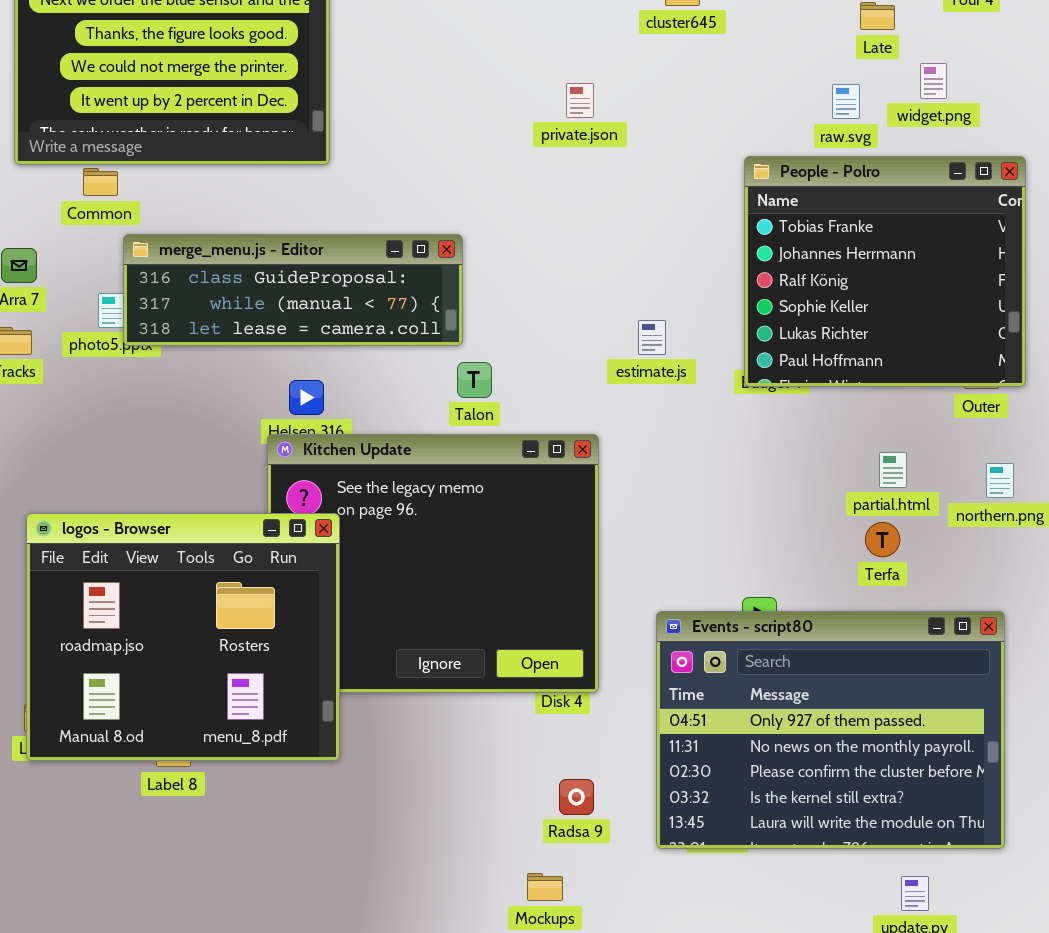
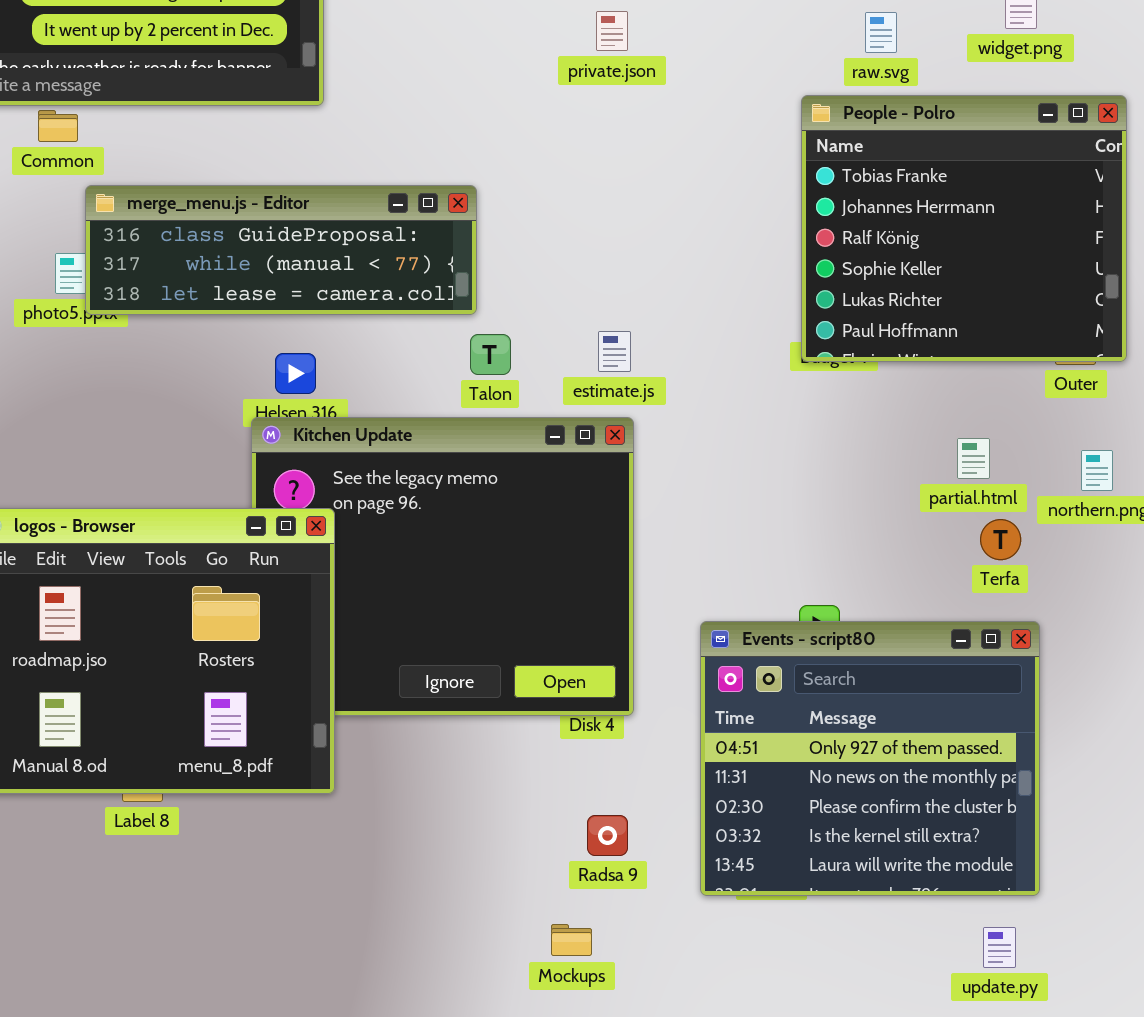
raw.svg: [832,84,860,119] -> [865,12,897,53], moved
estimate.js: [638,320,666,355] -> [598,331,631,372], moved
Terfa: [865,522,900,557] -> [980,519,1021,560], moved
Events - script80: [656,611,1005,849] -> [700,621,1040,896], resized

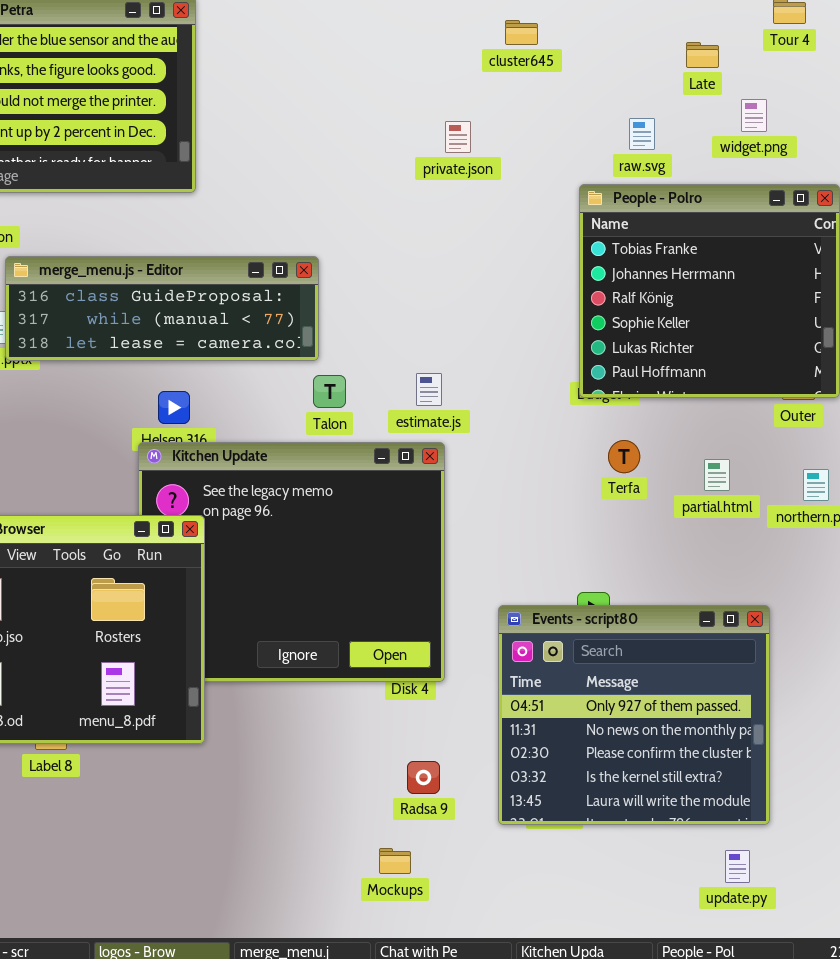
private.json: [596,11,628,51] -> [445,121,471,153], moved
Terfa: [980,519,1021,560] -> [608,440,640,473], moved

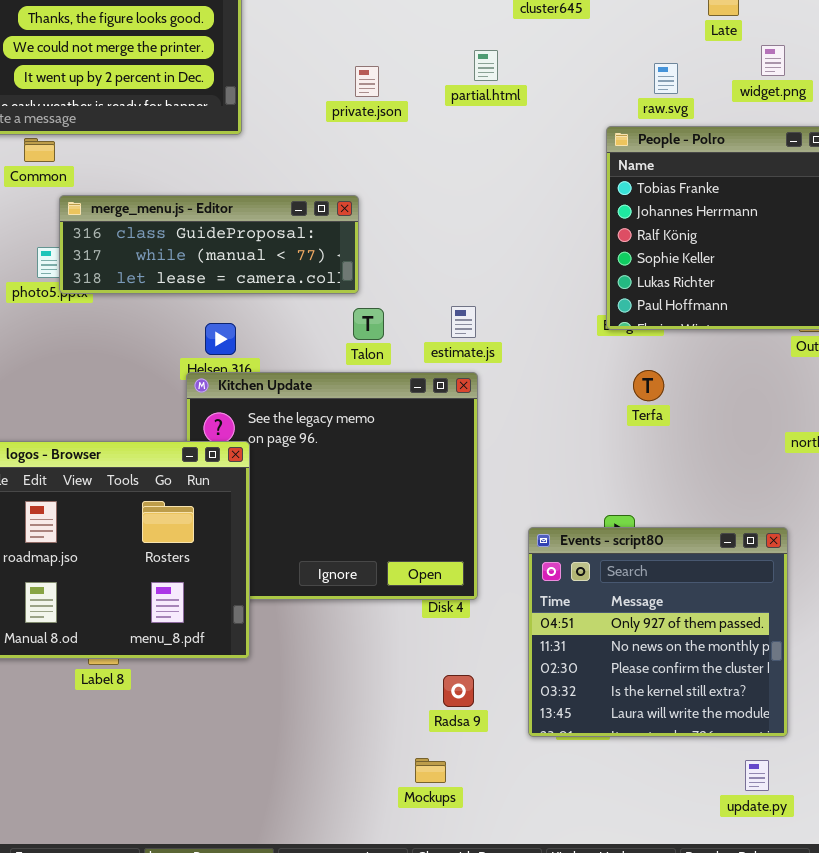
private.json: [445,121,471,153] -> [355,66,379,97], moved
partial.html: [704,459,730,491] -> [474,50,498,81], moved

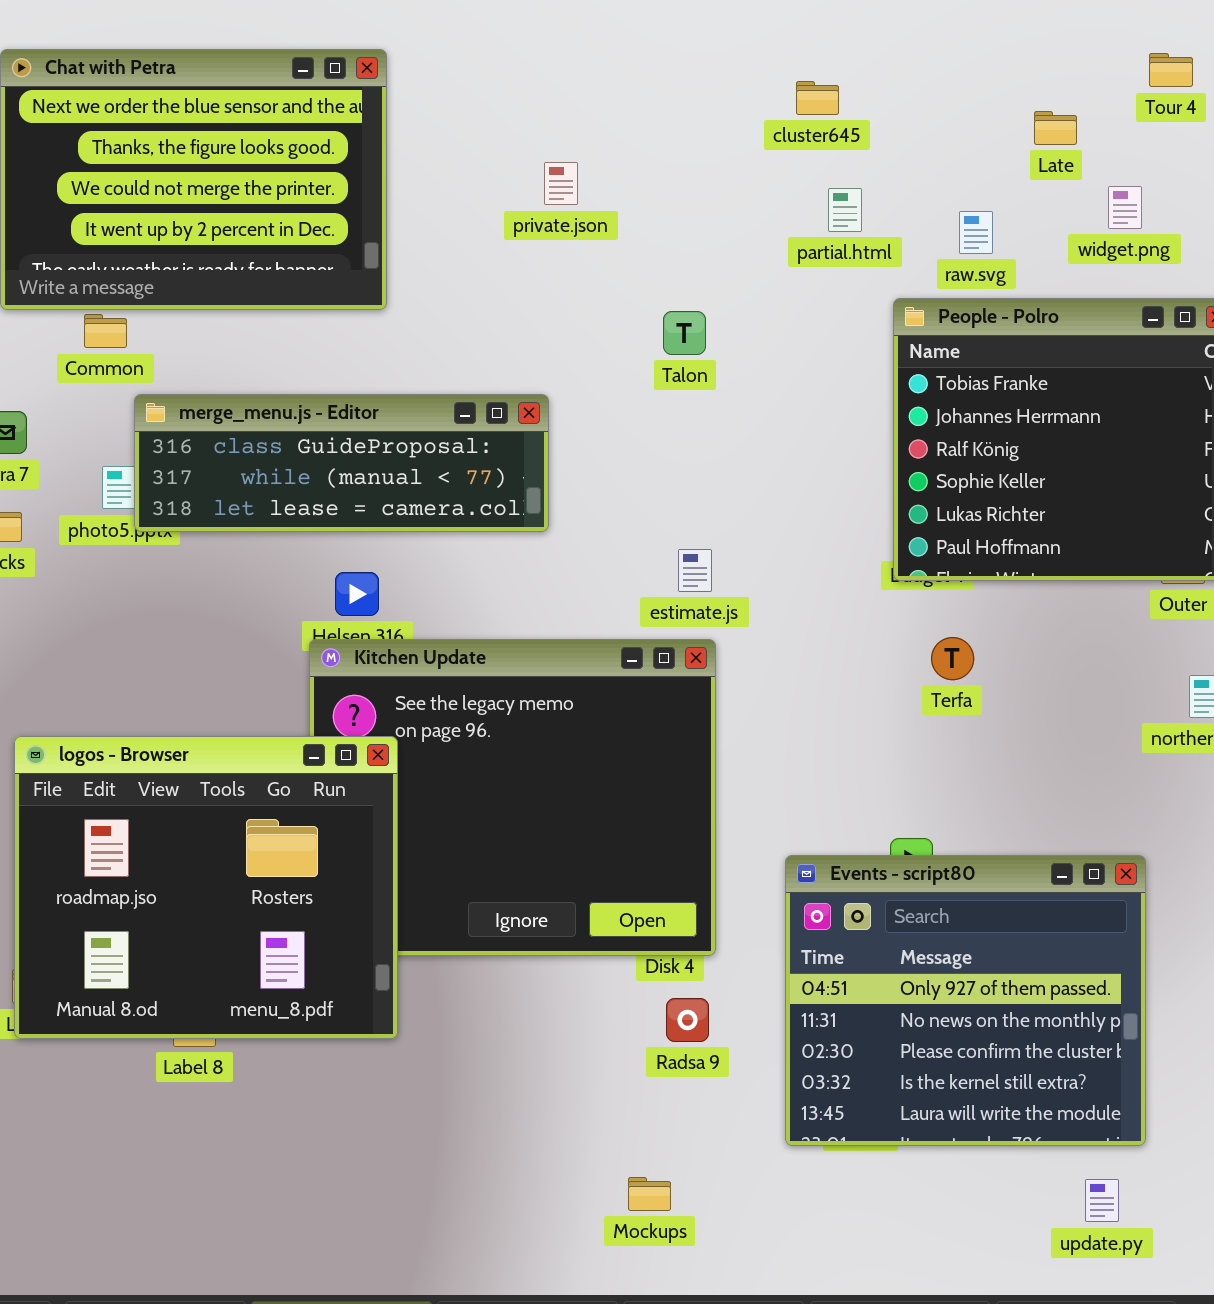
partial.html: [474,50,498,81] -> [828,188,862,232], moved
private.json: [355,66,379,97] -> [544,162,578,205], moved
Talon: [353,308,384,340] -> [663,311,706,355], moved
Radsa 9: [443,675,474,707] -> [666,998,709,1042], moved

